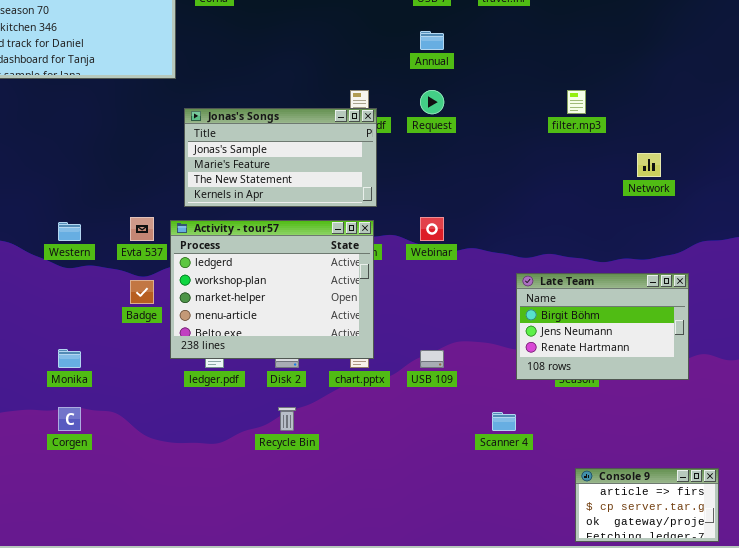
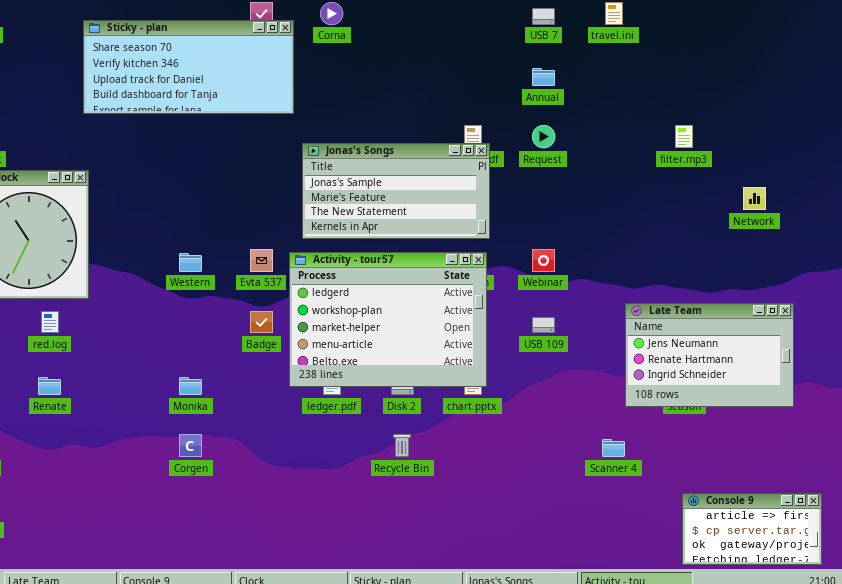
Late Team: [516,273,689,380] -> [625,303,794,407], scrolled down 1 row
USB 109: [420,350,444,368] -> [532,317,555,333], moved

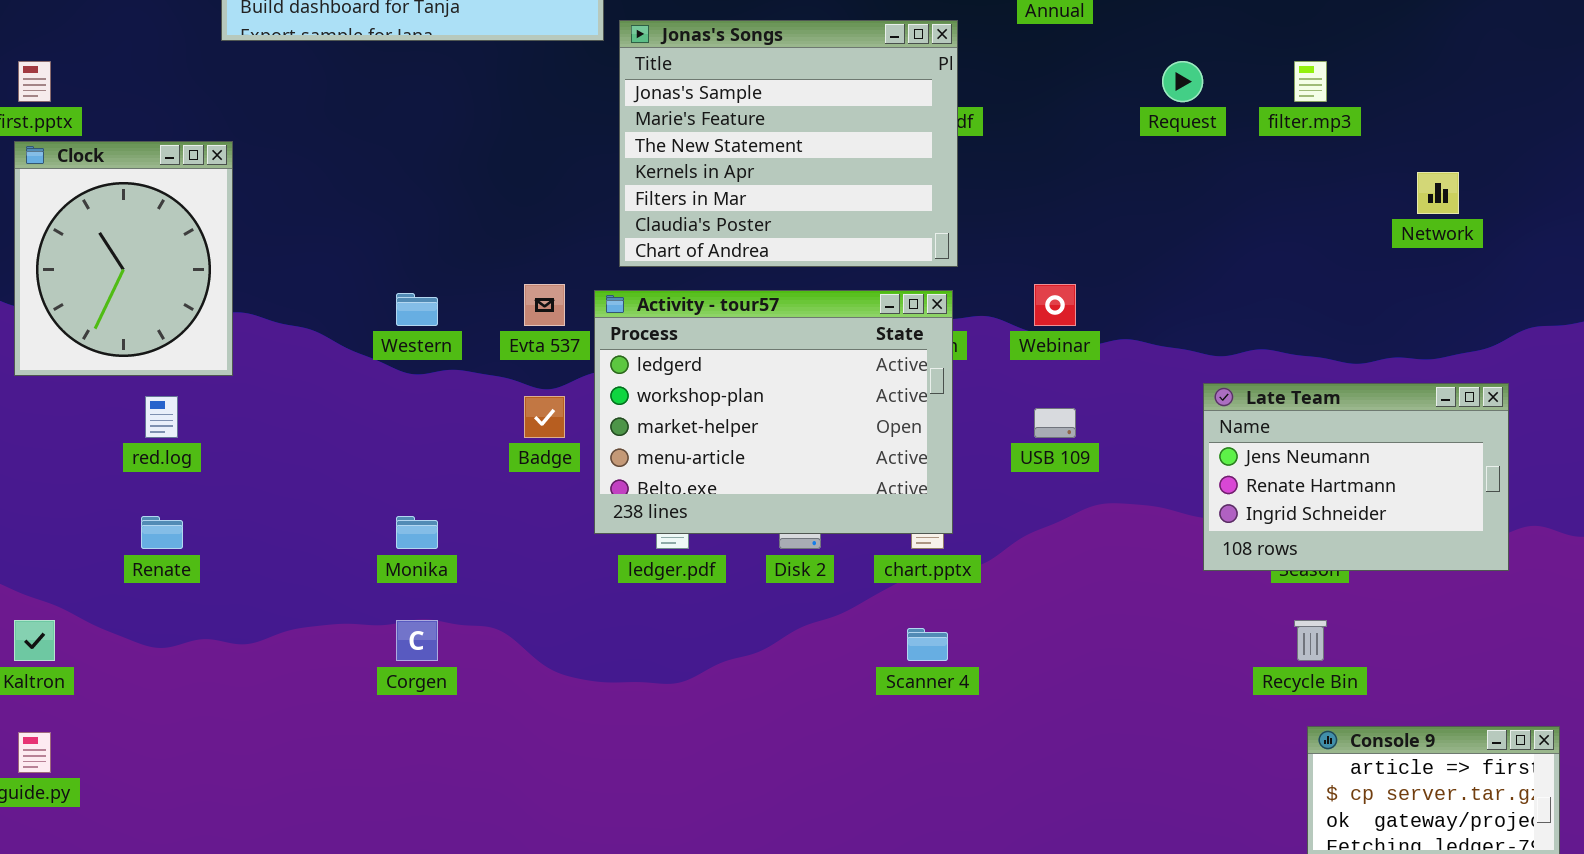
Request: [532,125,555,148] -> [1162,61,1203,102], moved
Jonas's Songs: [302,143,490,239] -> [619,20,958,267], resized
Recycle Bin: [393,434,411,457] -> [1294,620,1327,661], moved
Scanner 4: [602,439,625,457] -> [907,628,948,661], moved

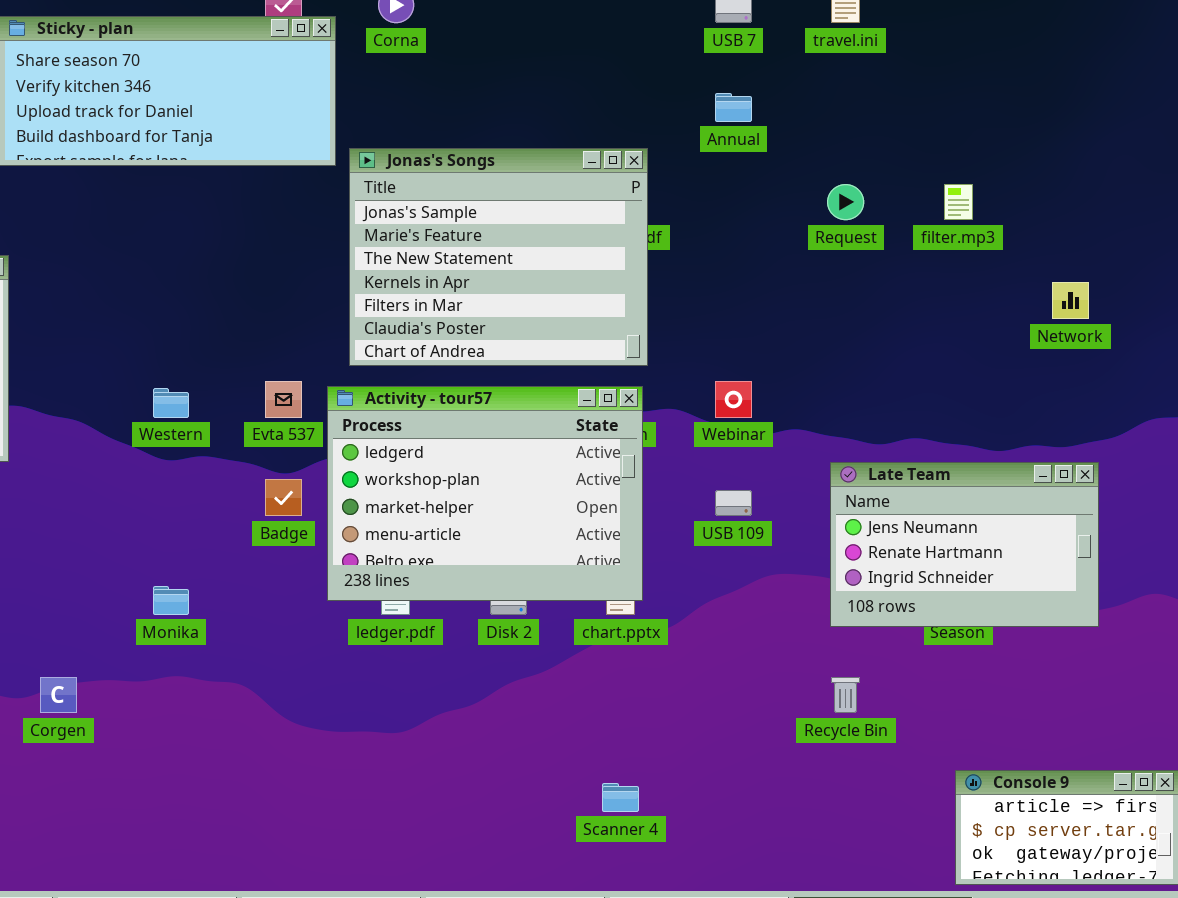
Late Team: [1203,383,1509,571] -> [830,462,1099,627], moved
Corgen: [396,620,438,661] -> [40,677,77,713], moved
Recycle Bin: [1294,620,1327,661] -> [831,677,860,713], moved
Scanner 4: [907,628,948,661] -> [602,783,639,812], moved

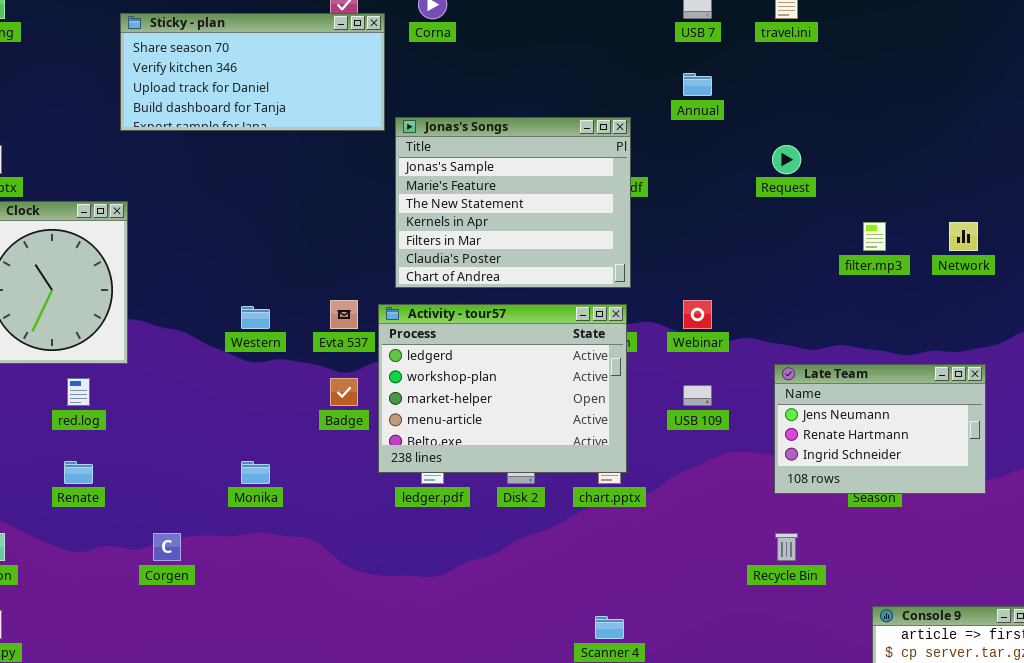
filter.mp3: [944,184,973,220] -> [863,222,886,251], moved

